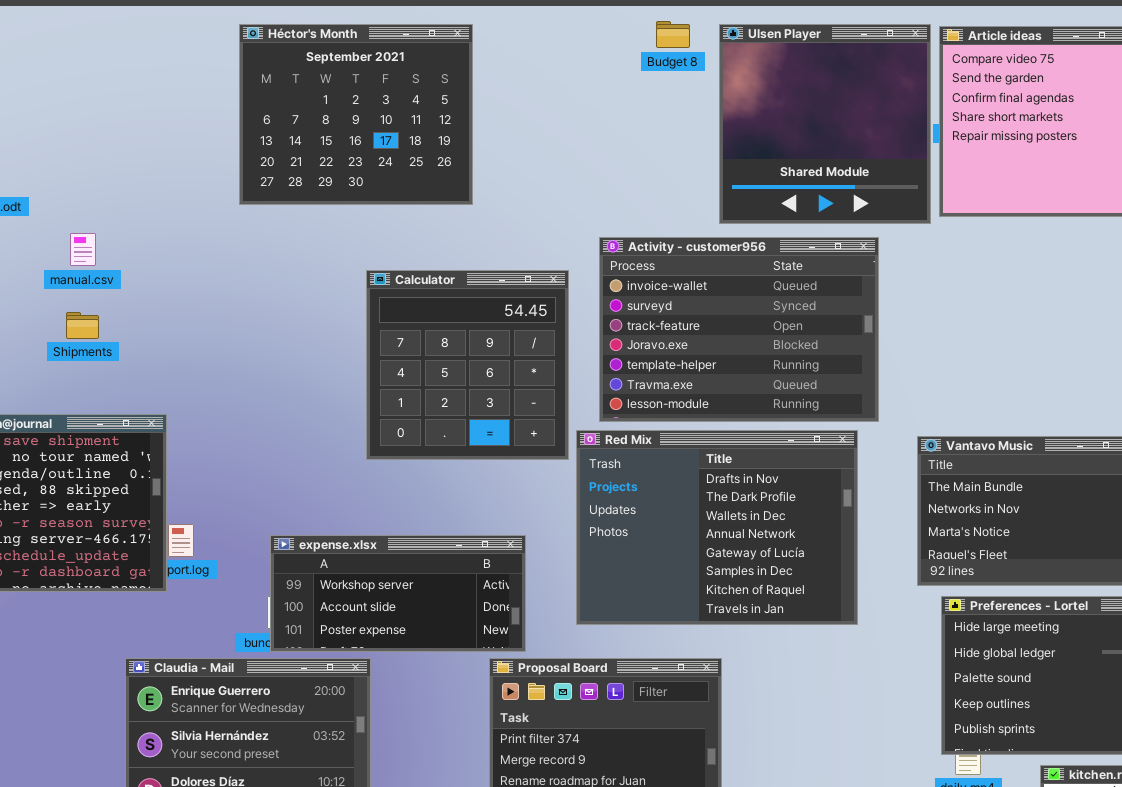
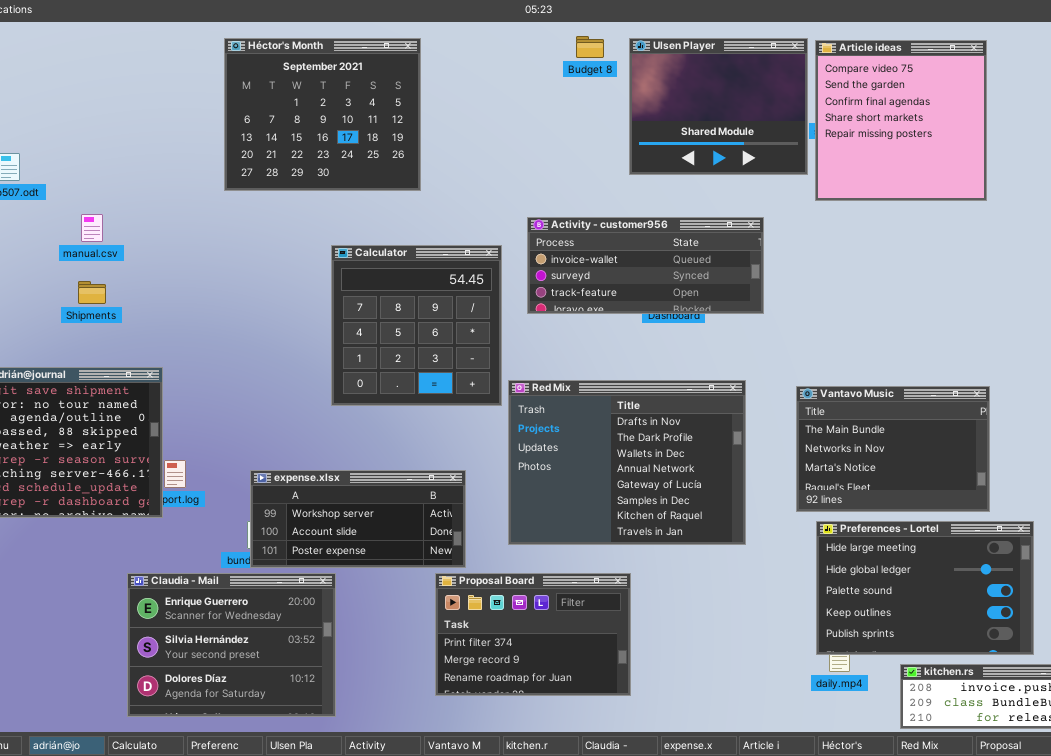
Ulsen Player: [719,24,931,224] -> [629,38,808,175], resized
Activity - customer956: [599,237,879,422] -> [527,217,764,314], resized

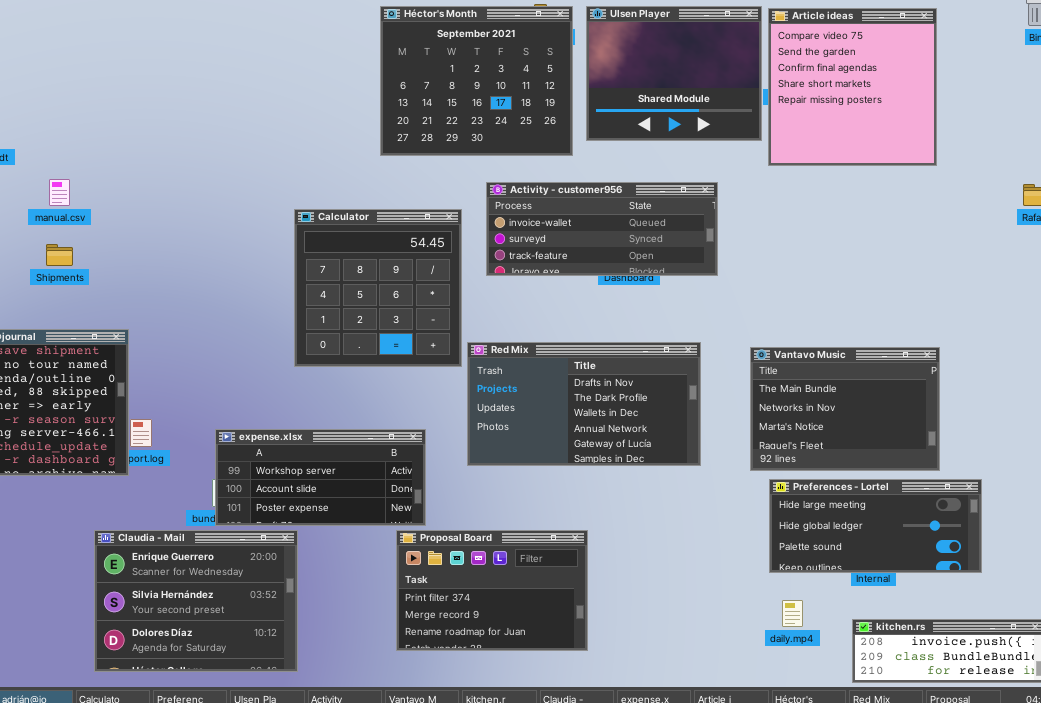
Héctor's Month: [224,38,421,191] -> [380,6,573,156], moved
Red Mix: [508,380,746,545] -> [467,342,701,466], resized
Preferences - Lortel: [816,521,1034,655] -> [769,479,982,573], resized

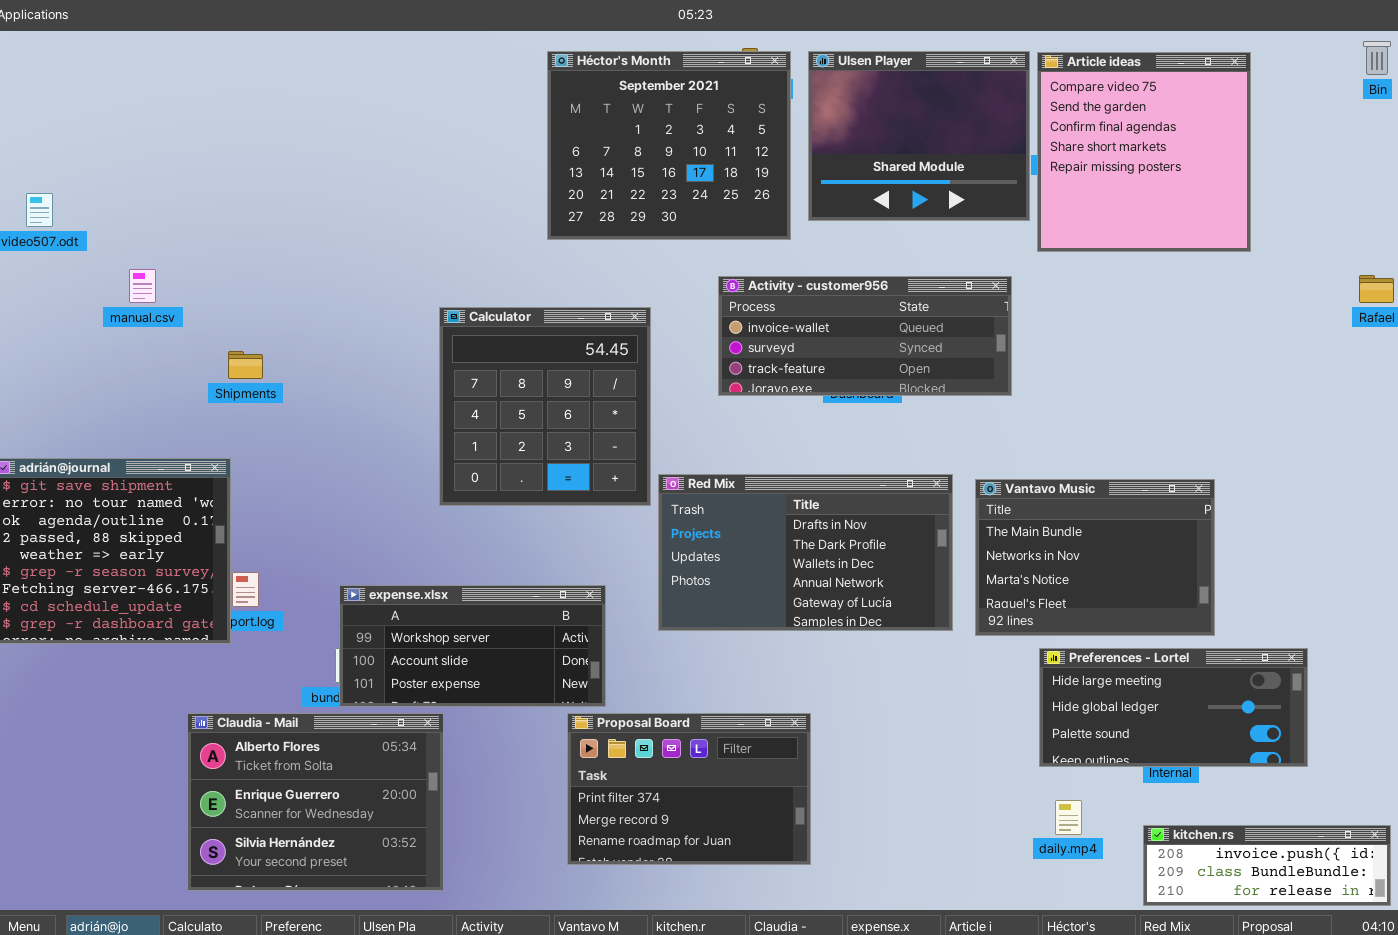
Activity - customer956: [486,182,718,276] -> [718,276,1012,396], moved
Shipments: [46,244,73,266] -> [228,351,263,379], moved
Vantavo Music: [750,347,940,471] -> [975,479,1215,636], moved
Claudia - Mail: [94,530,298,672] -> [187,713,444,891], scrolled up 1 row

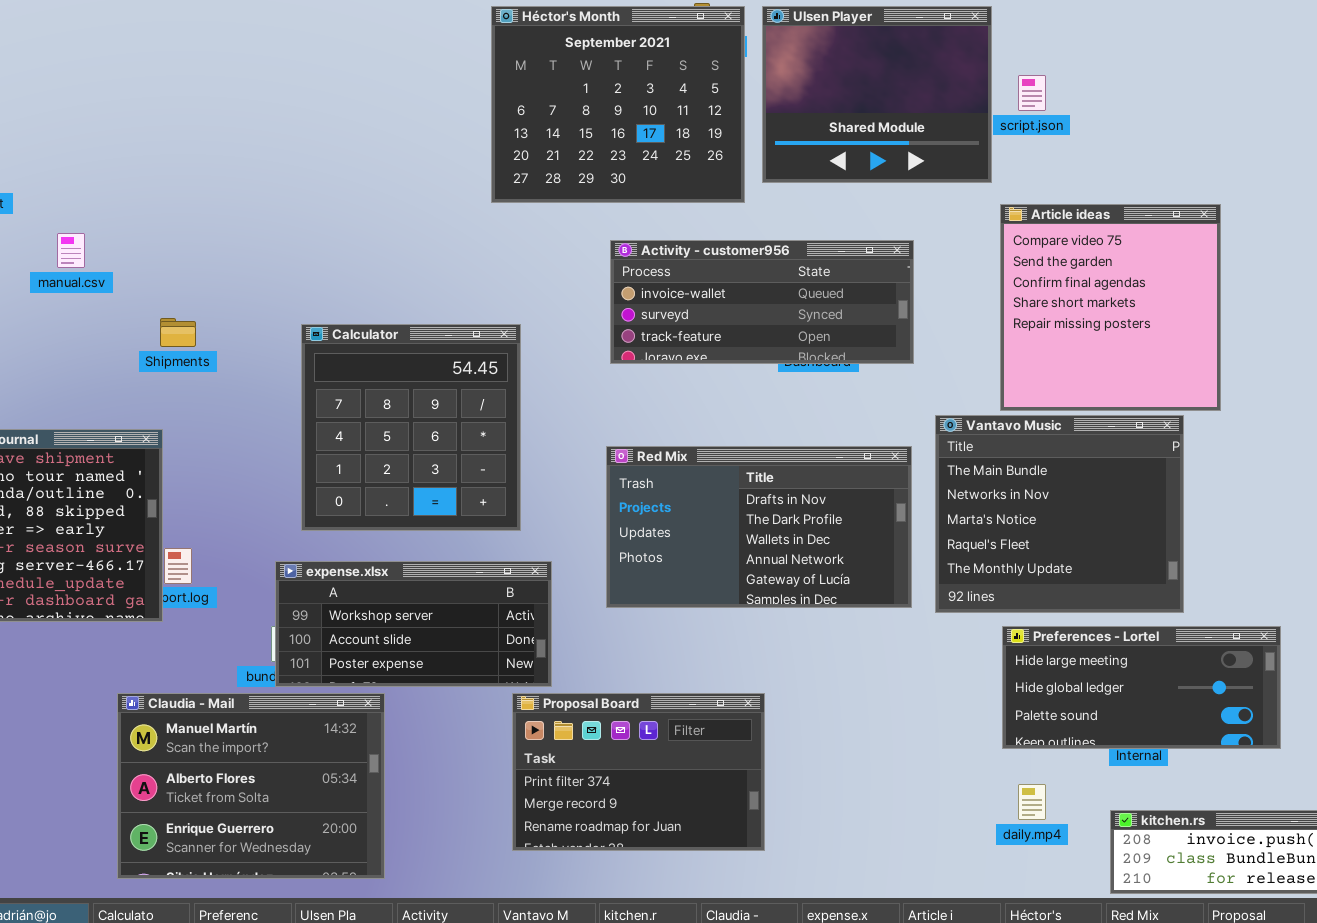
Article ideas: [1037,52,1251,252] -> [1000,204,1221,411], moved
Activity - customer956: [718,276,1012,396] -> [610,240,914,364], moved
Calculator: [439,307,651,506] -> [301,324,521,531], moved
Vantavo Music: [975,479,1215,636] -> [935,415,1184,613], resized
Claudia - Mail: [187,713,444,891] -> [117,693,385,879], scrolled up 1 row

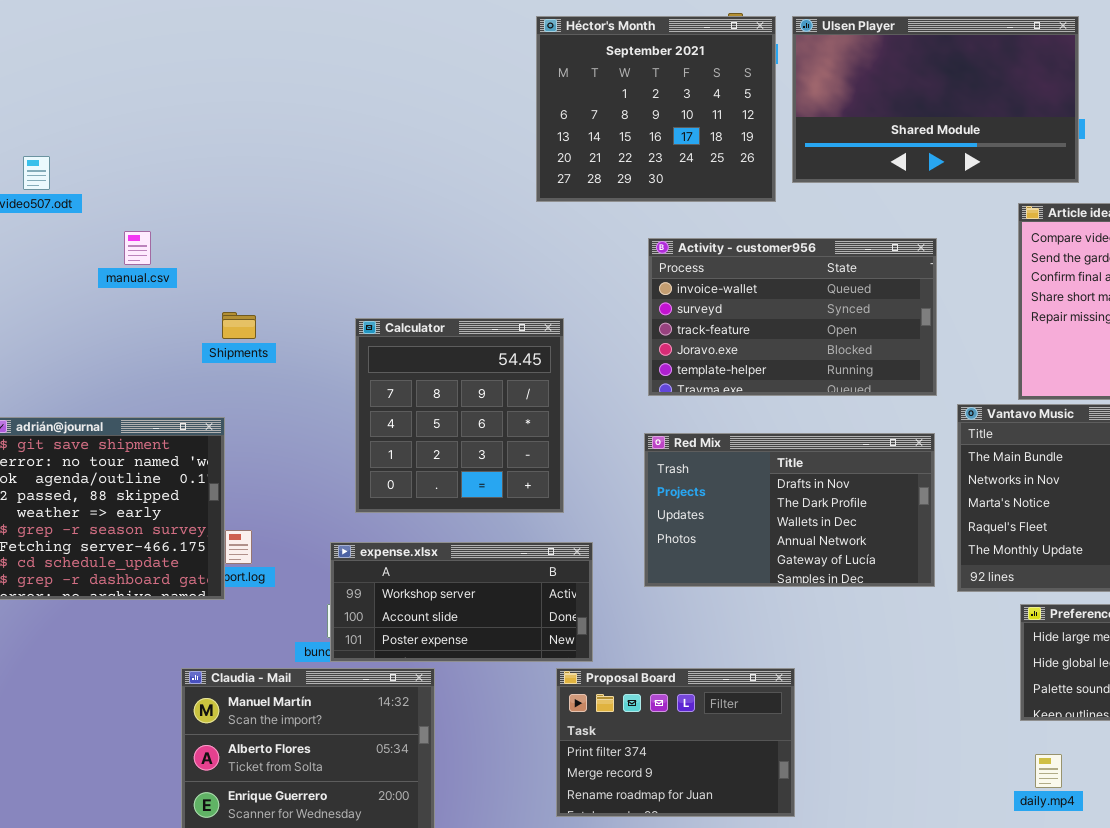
Ulsen Player: [762,6,992,183] -> [792,16,1079,183], resized
Activity - customer956: [610,240,914,364] -> [648,238,937,396], resized

